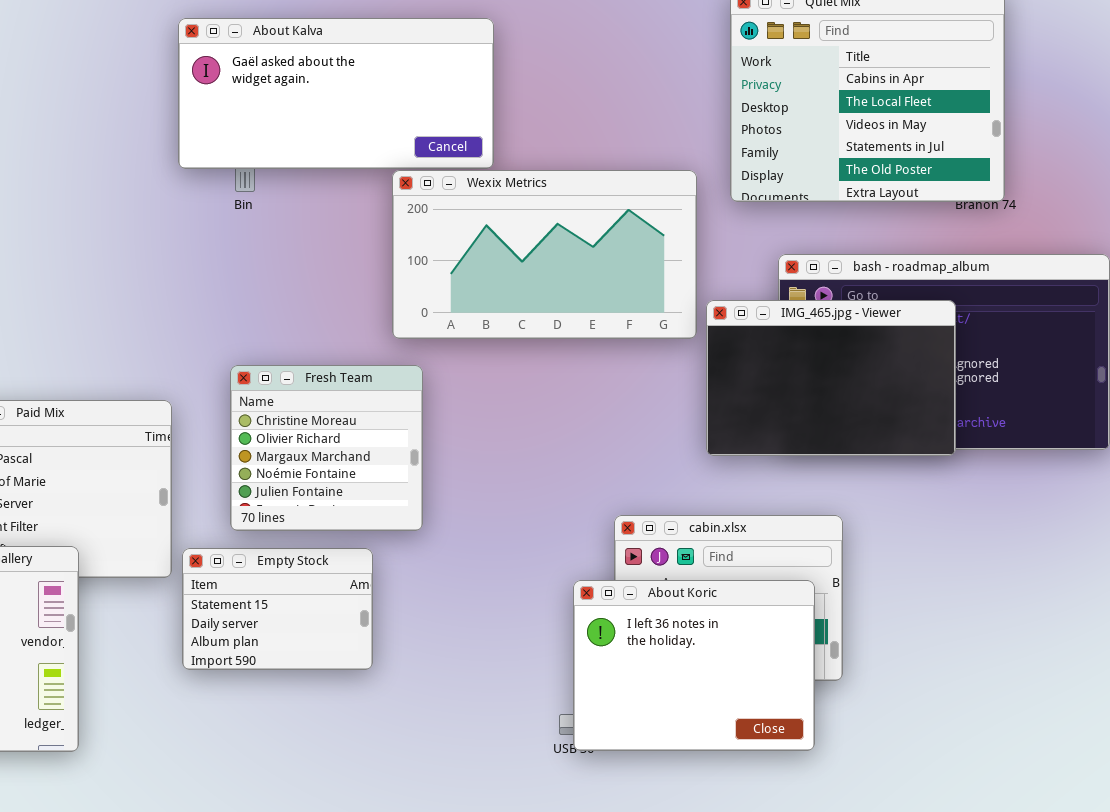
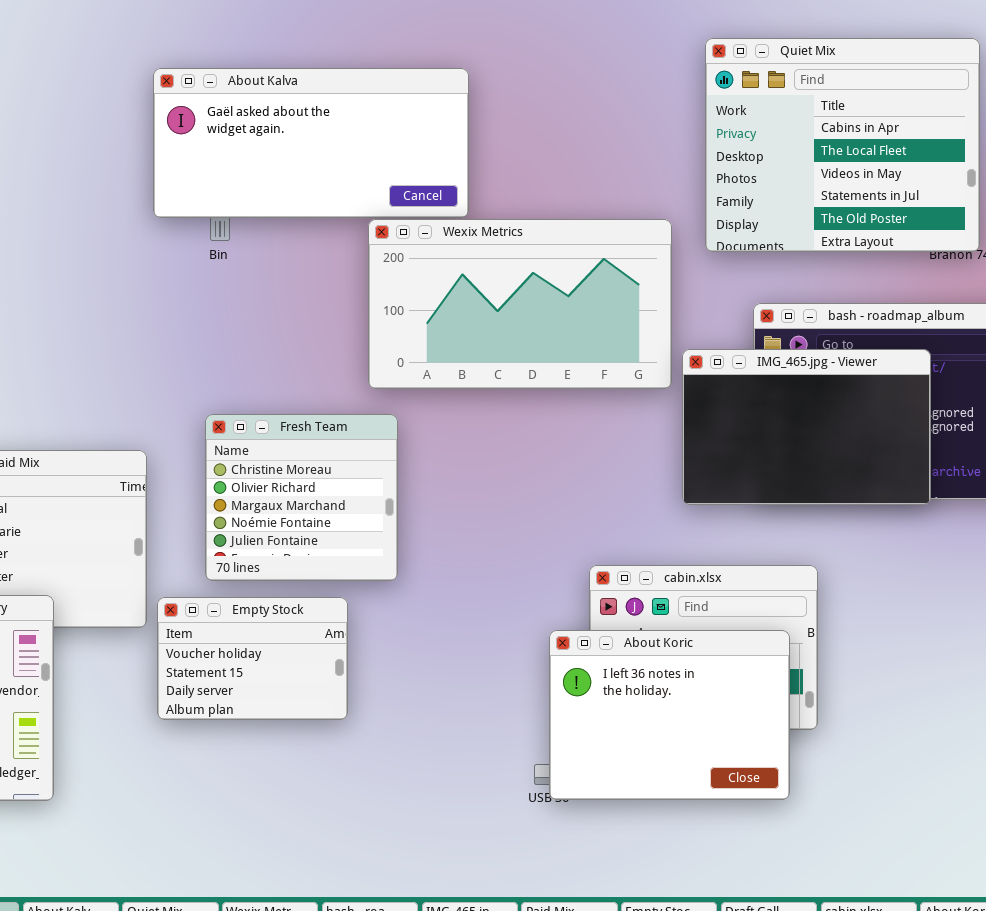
Empty Stock: [182,548,373,670] -> [157,597,348,720], scrolled up 1 row

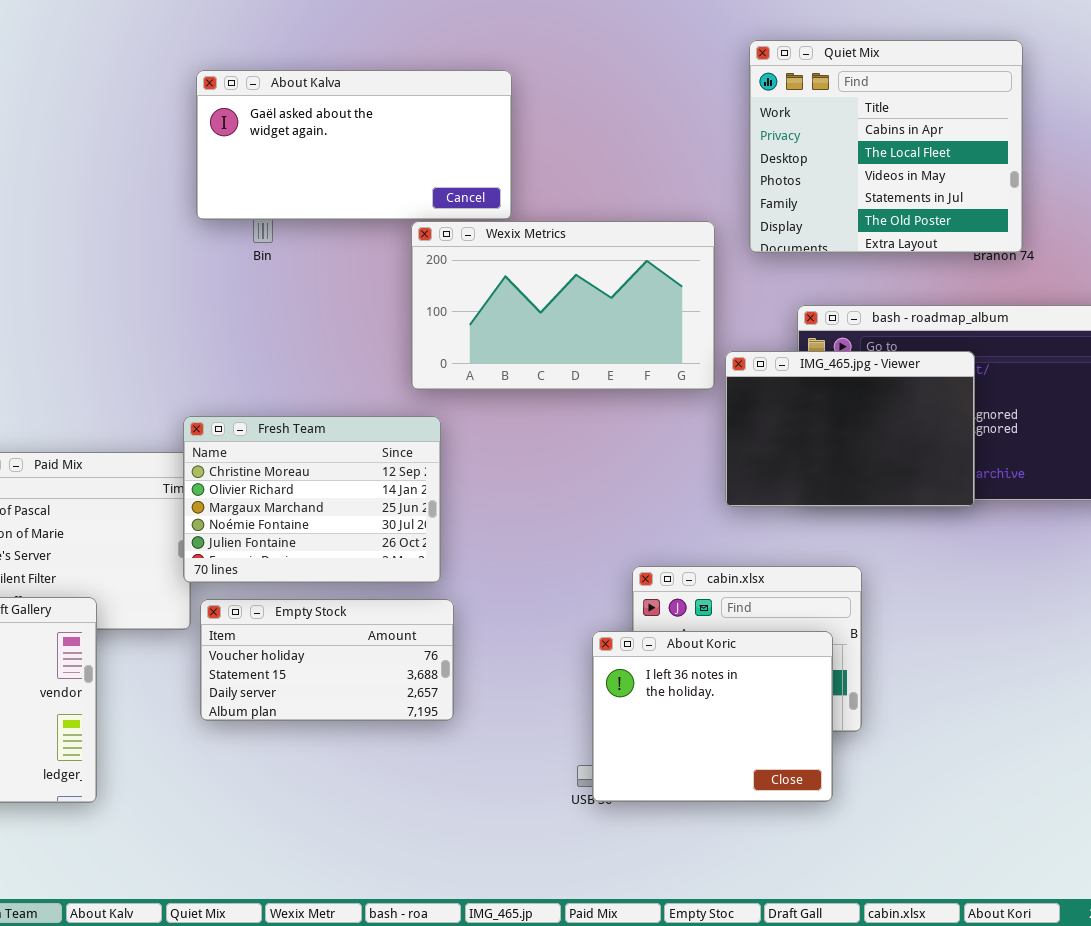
Fresh Team: [205,414,398,581] -> [183,416,441,583], resized
Empty Stock: [157,597,348,720] -> [200,599,454,721], resized

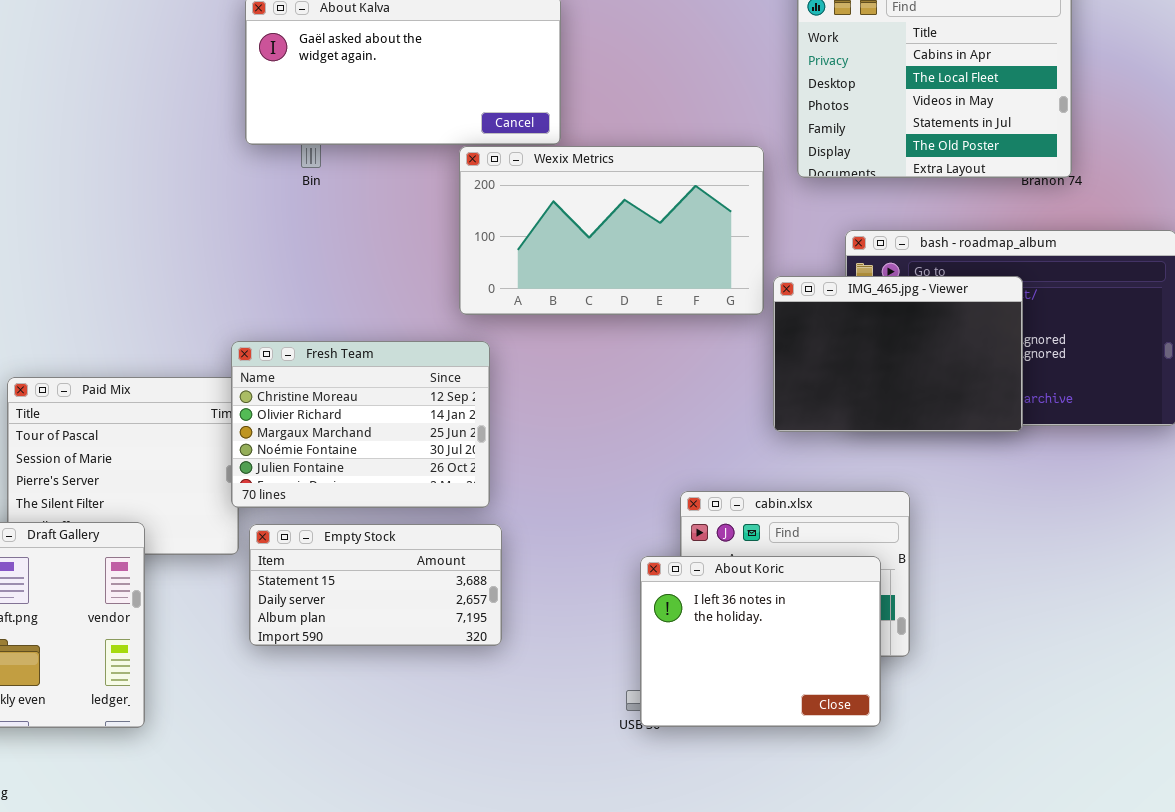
Empty Stock: [200,599,454,721] -> [249,524,502,646], scrolled down 1 row

